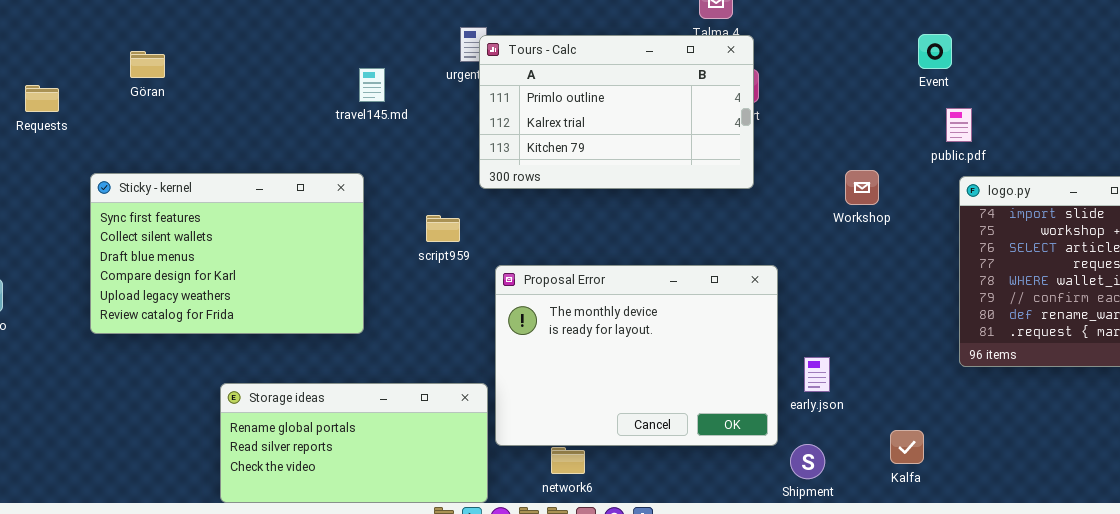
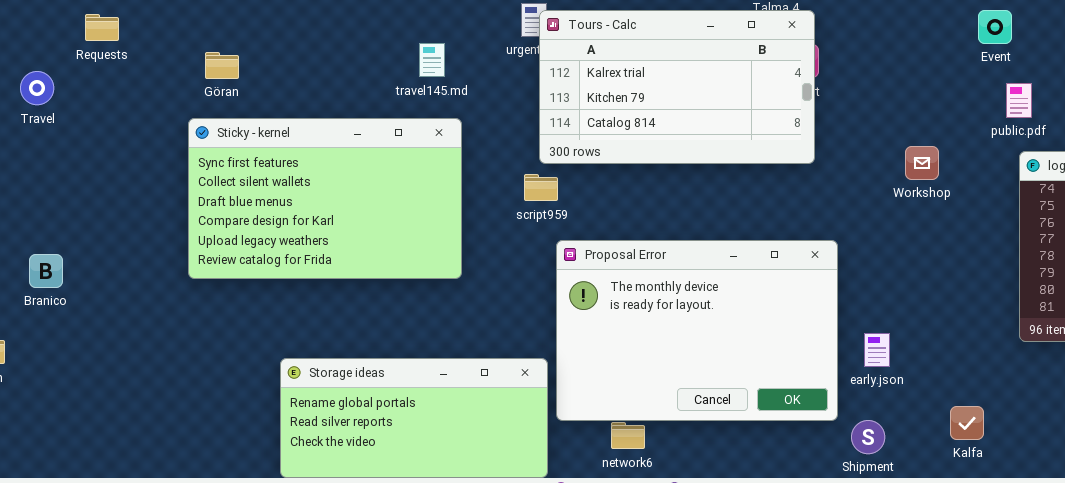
Tours - Calc: [479,35,754,189] -> [539,10,815,164], scrolled down 1 row
Göran: [130,51,165,78] -> [205,52,239,79], moved
Requests: [25,85,59,112] -> [85,14,119,41], moved
Sticky - kernel: [90,173,364,334] -> [188,118,462,279], moved
script959: [426,215,460,242] -> [524,174,558,201], moved

